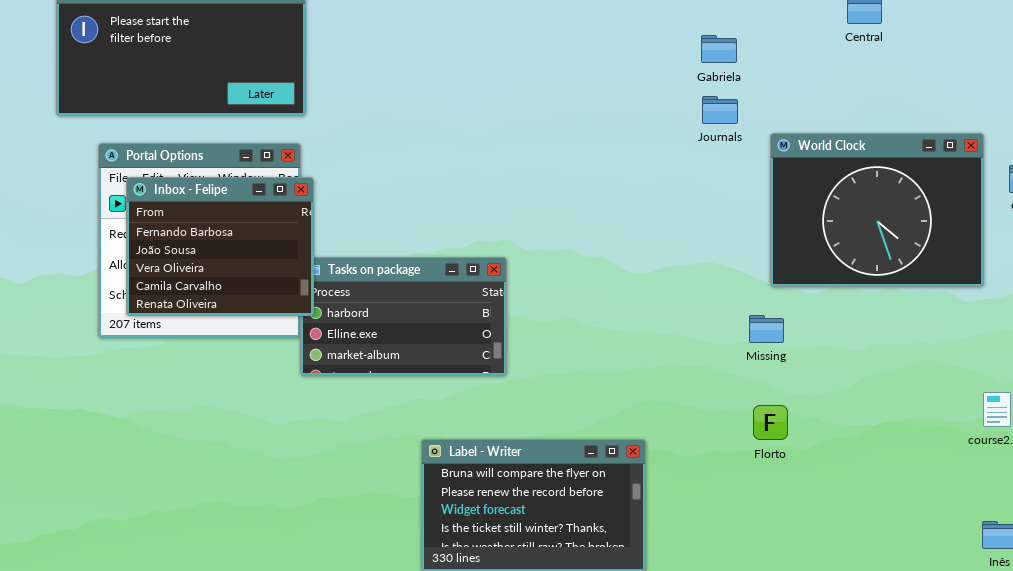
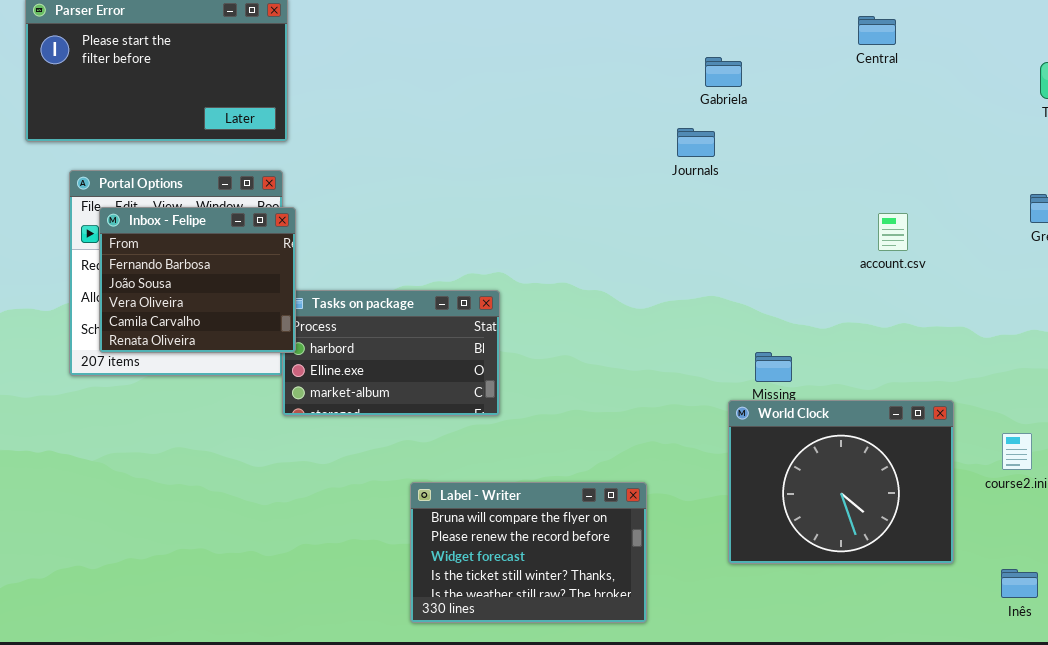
Journals: [702,96,738,124] -> [677,128,715,157], moved
World Clock: [770,133,984,287] -> [728,400,954,564], moved

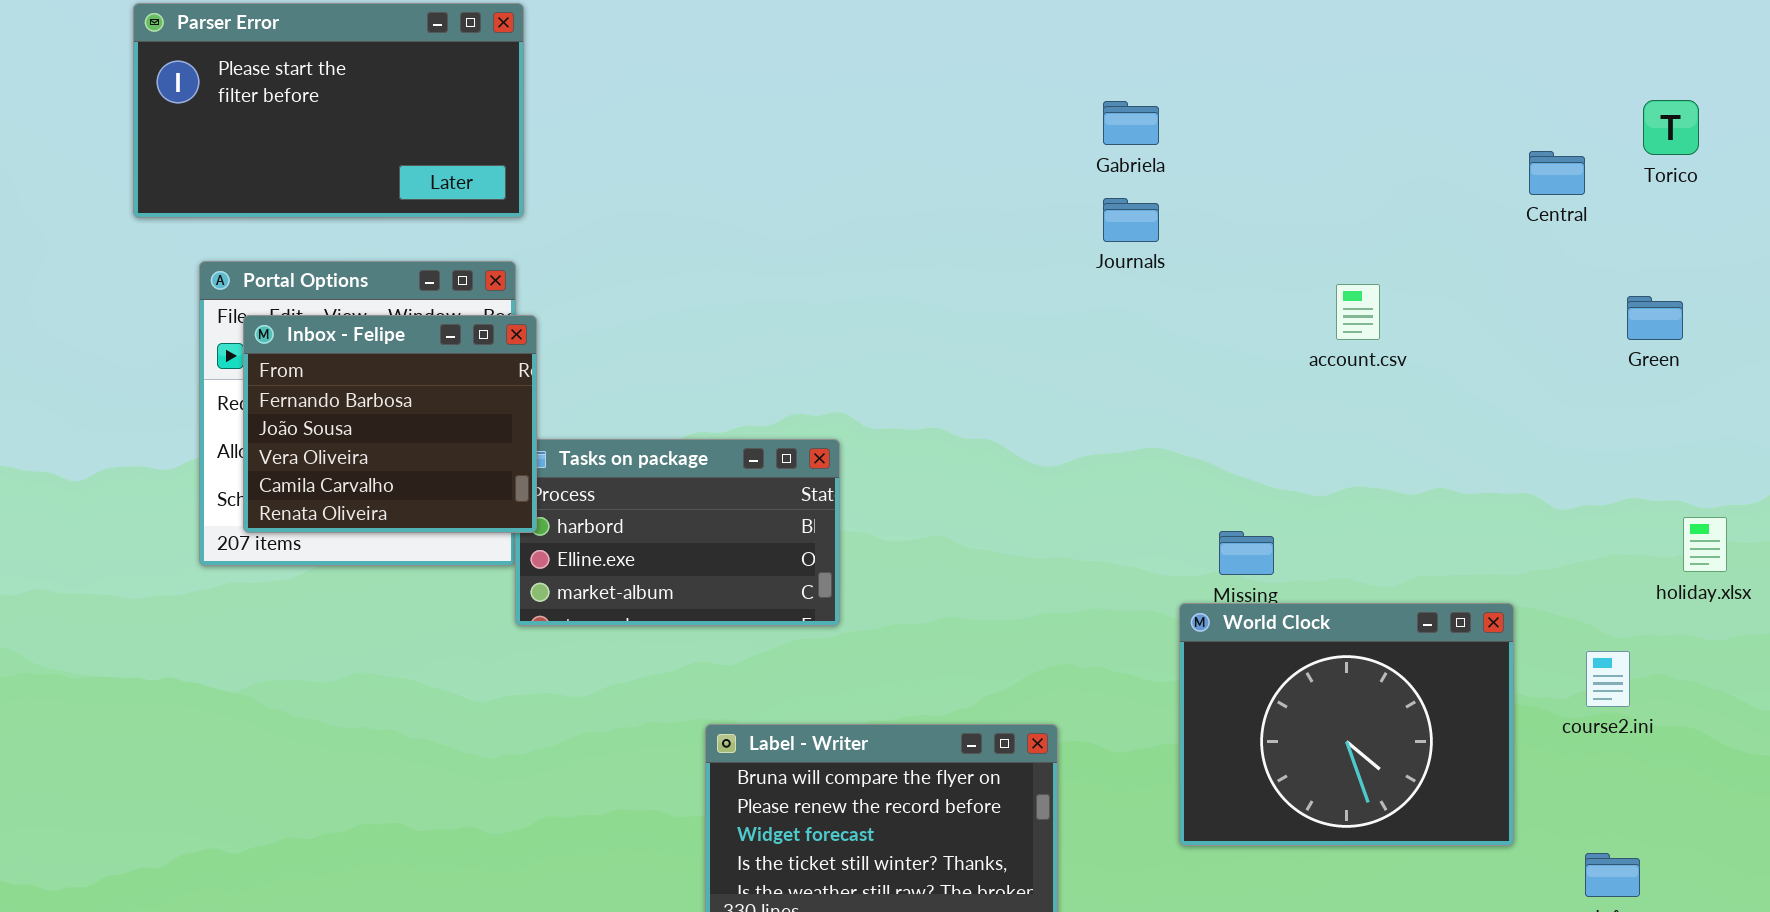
Central: [858,16,896,45] -> [1529,151,1585,195], moved
Gabriela: [705,57,742,87] -> [1103,101,1159,145], moved
account.csv: [878,213,908,251] -> [1336,284,1380,340], moved

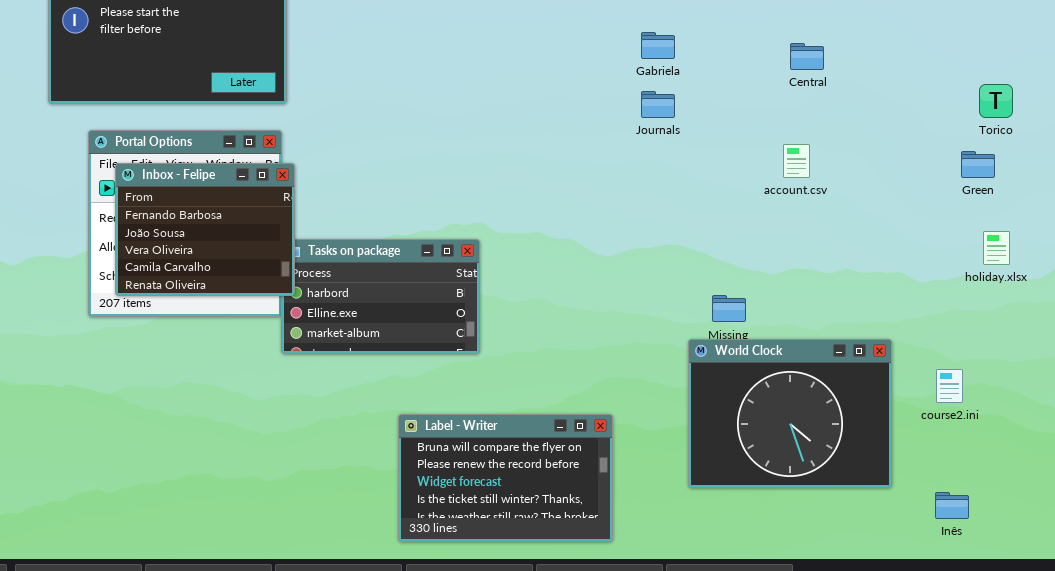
Torico: [1643,100,1699,155] -> [979,84,1013,118], moved
Central: [1529,151,1585,195] -> [790,43,824,70], moved
holiday.xlsx: [1683,517,1727,572] -> [983,231,1010,265], moved

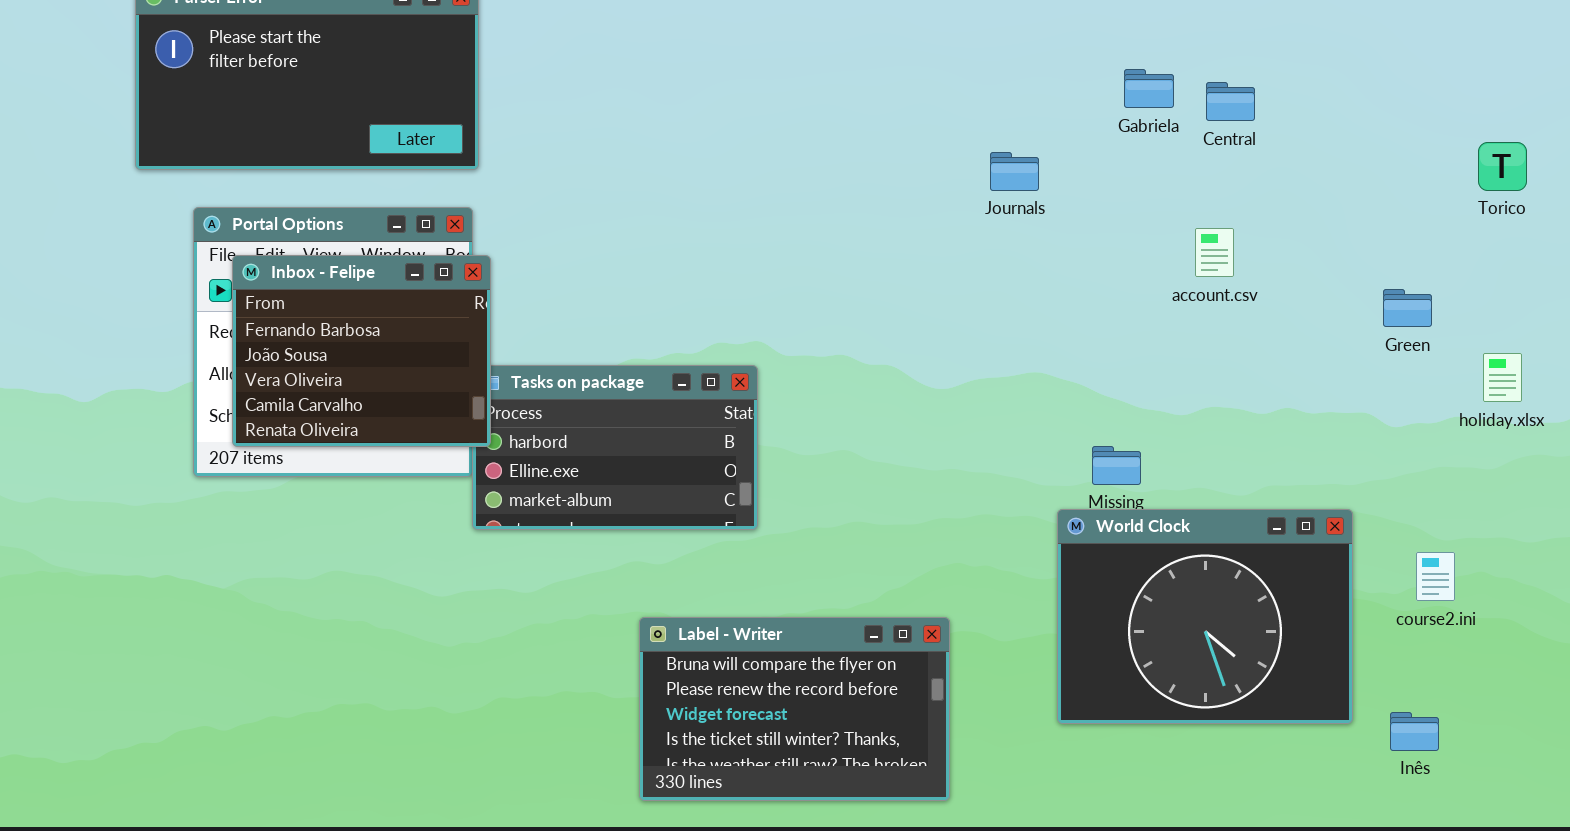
Gabriela: [641,32,675,59] -> [1124,69,1174,108], moved
Green: [961,151,995,178] -> [1383,289,1432,327], moved
Inês: [935,492,969,519] -> [1390,712,1439,751], moved

